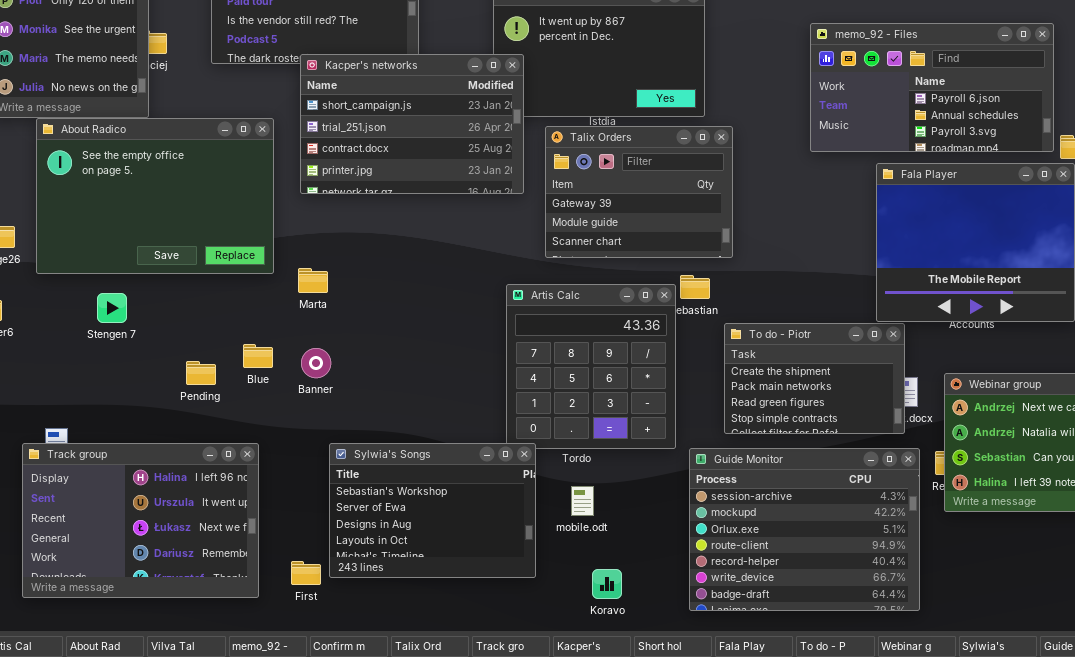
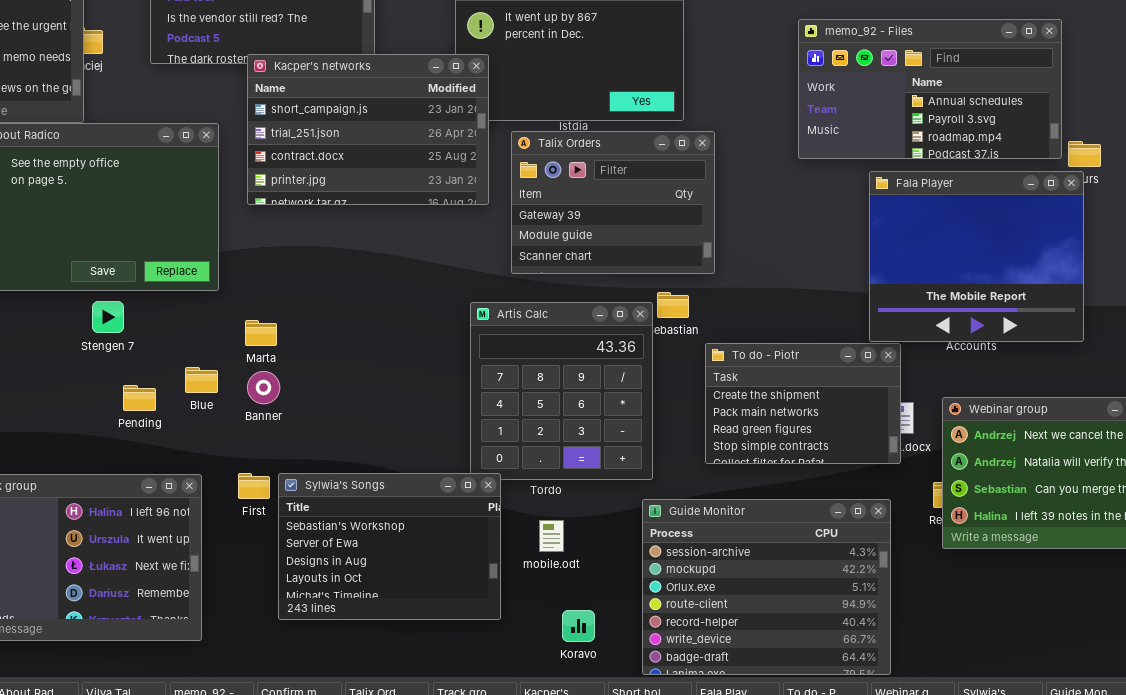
memo_92 - Files: [810,23,1054,152] -> [798,19,1062,159], scrolled down 1 row
Marta: [298,268,328,293] -> [245,320,277,346], moved
Stengen 7: [97,293,127,323] -> [92,301,124,333], moved
Guide Monitor: [689,448,920,611] -> [642,499,891,675], moved
First: [291,561,321,585] -> [238,473,270,499], moved

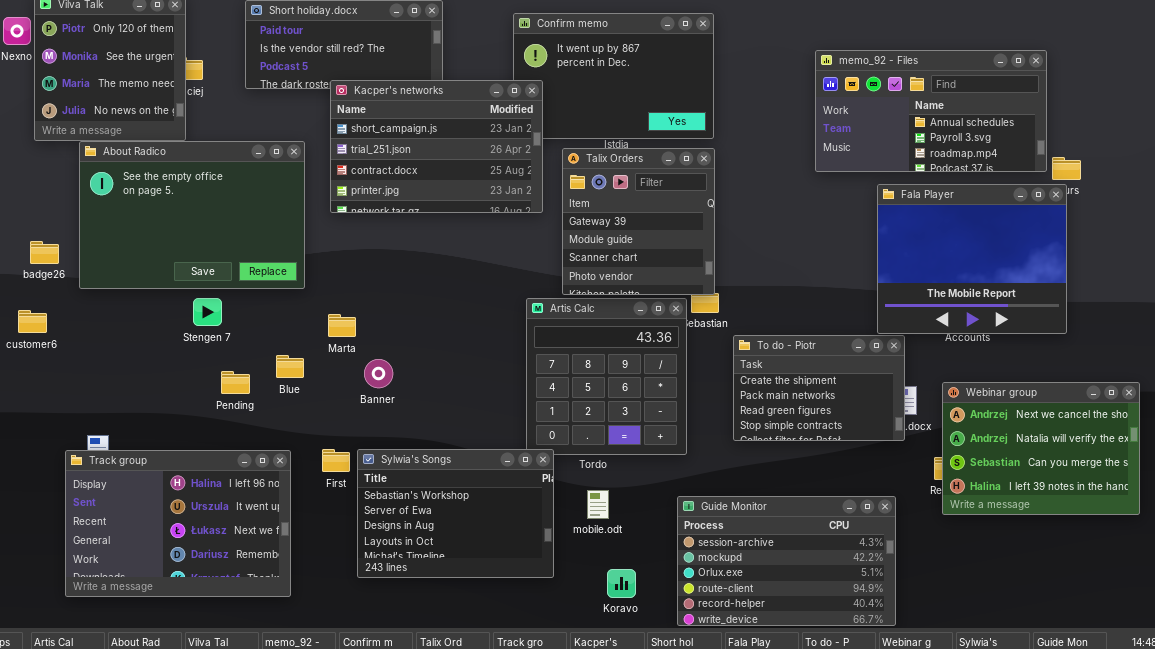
Talix Orders: [511,131,715,274] -> [562,148,715,295], resized
Banner: [247,371,280,404] -> [364,359,393,388], moved
Guide Monitor: [642,499,891,675] -> [677,496,896,626], resized

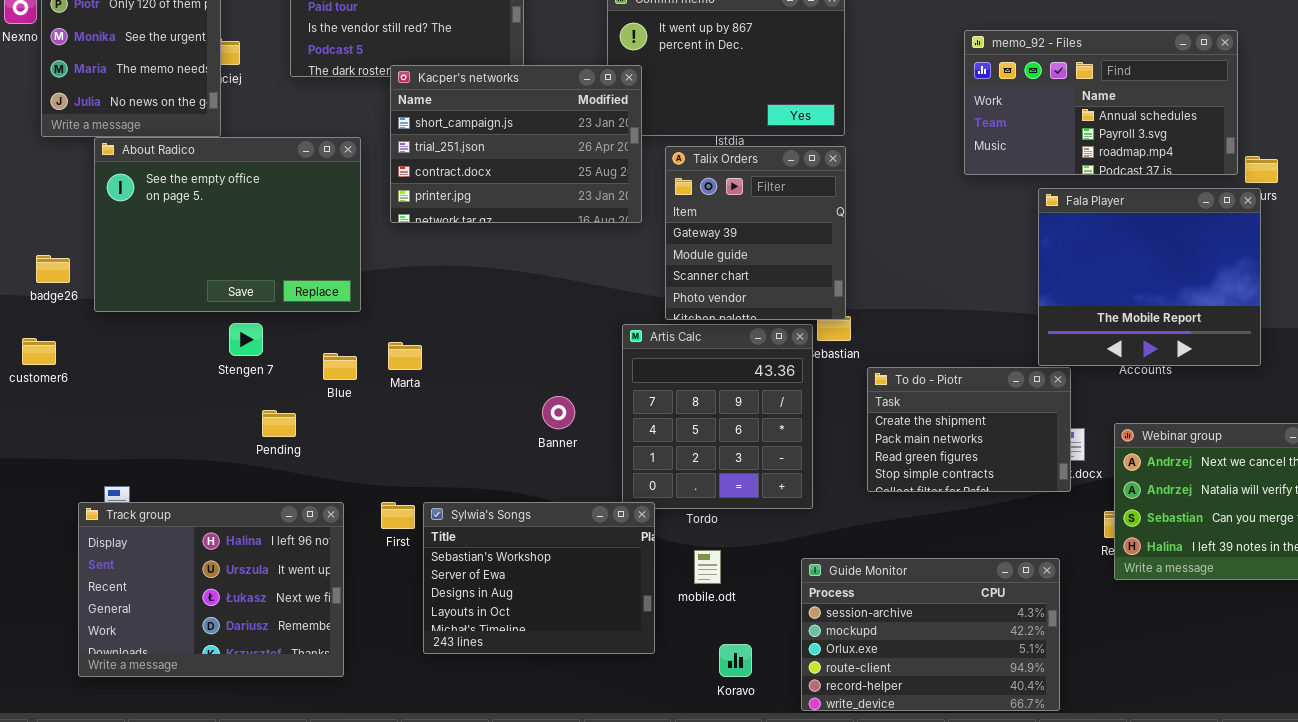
Blue: [276,355,304,378] -> [323,353,357,380], moved
Banner: [364,359,393,388] -> [542,396,575,429], moved

